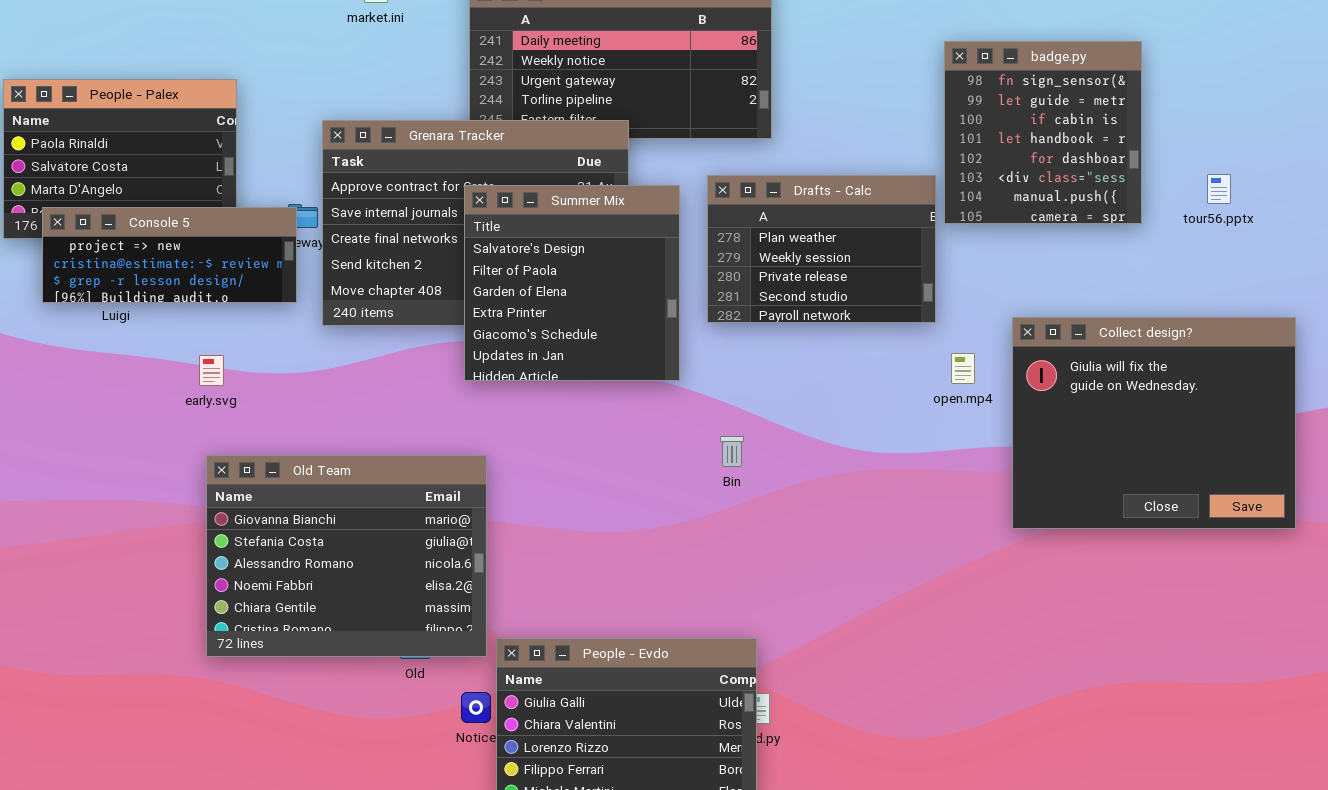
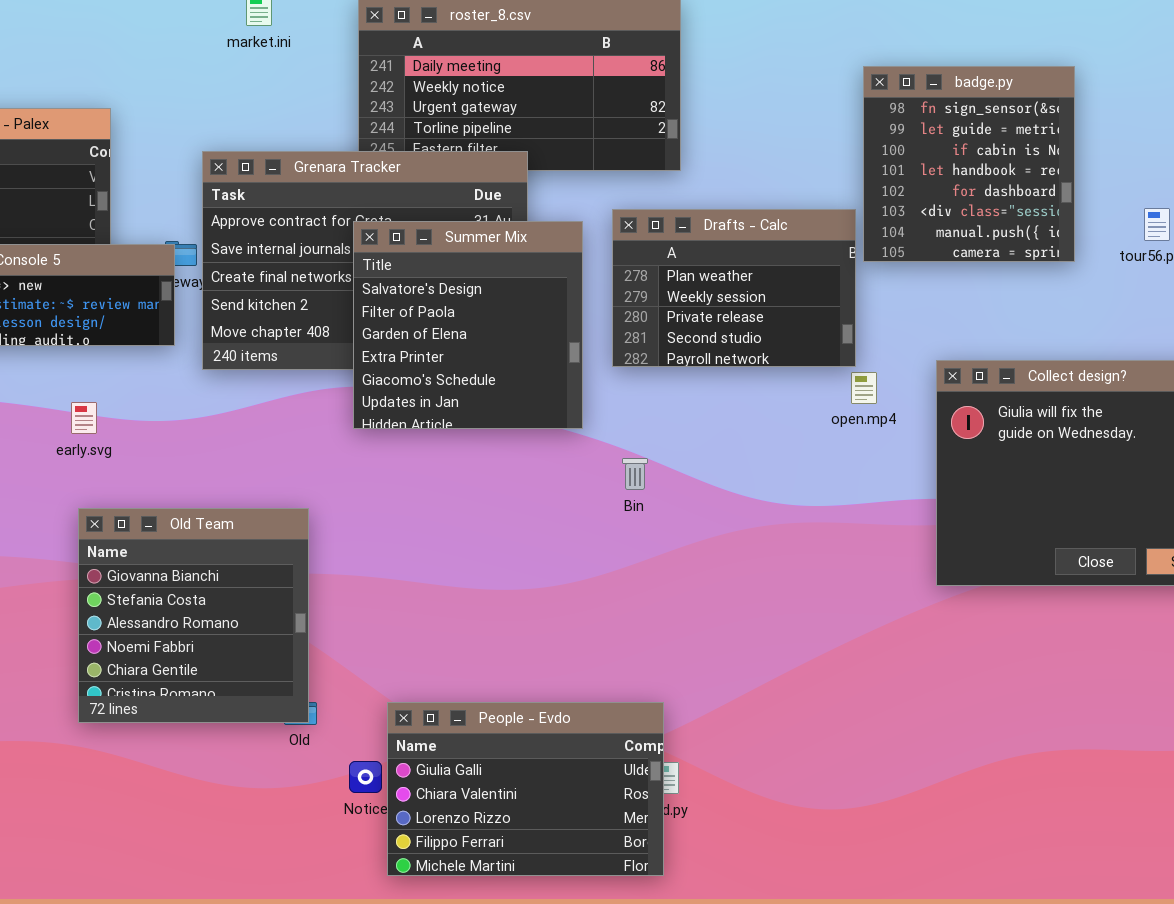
open.mp4: [951,353,975,384] -> [851,372,877,404], moved
Bin: [720,436,744,467] -> [622,458,648,490], moved
Old Team: [206,455,487,657] -> [78,508,309,723], resized

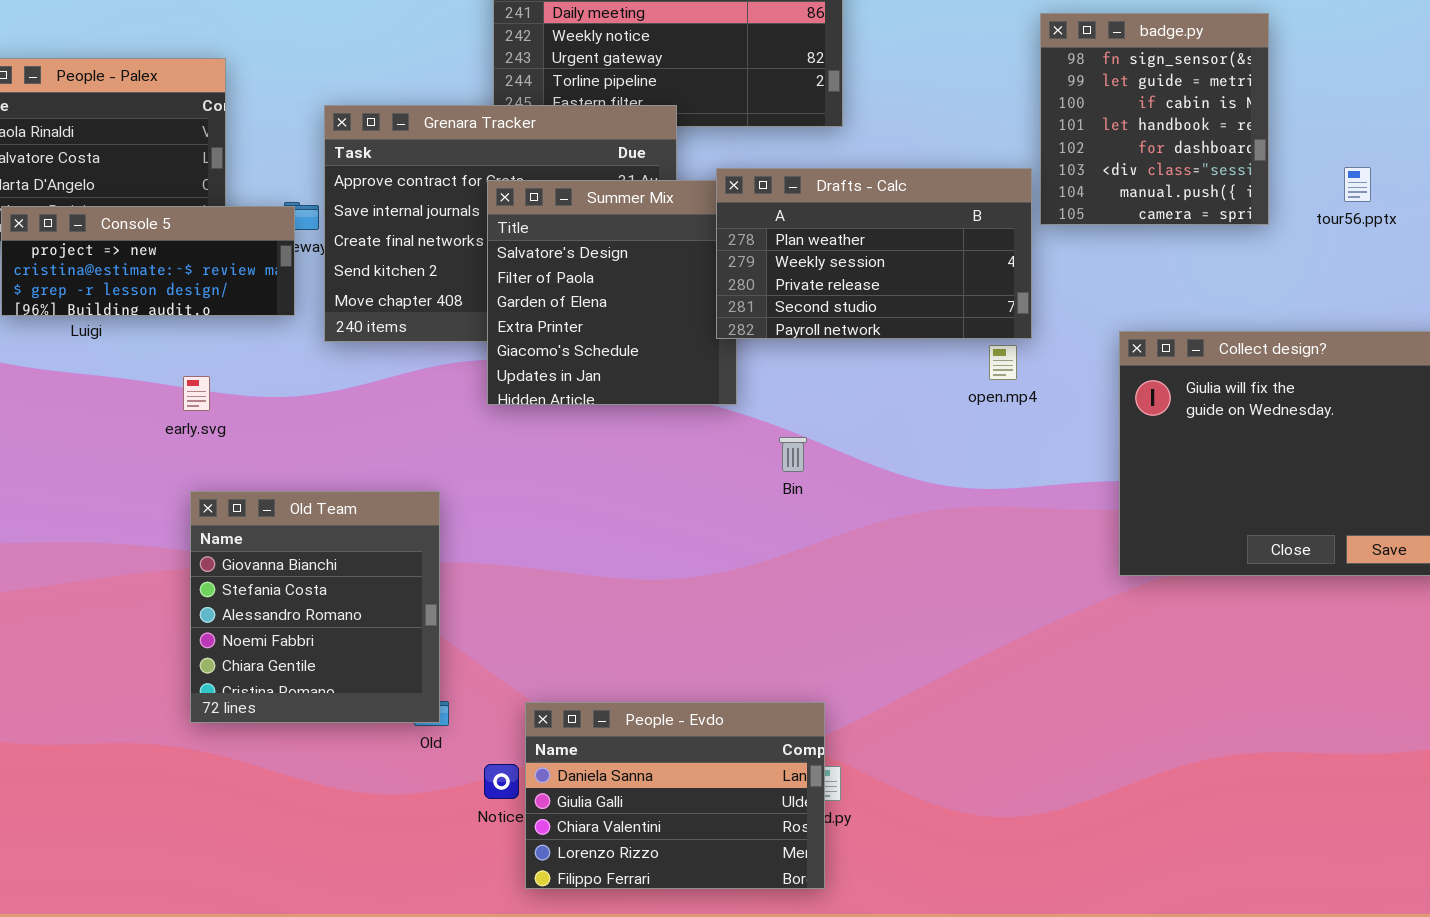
Drafts - Calc: [612,209,856,367] -> [716,168,1032,339], resized
open.mp4: [851,372,877,404] -> [989,345,1017,380], moved
People - Evdo: [387,702,664,876] -> [525,702,825,889], scrolled up 1 row

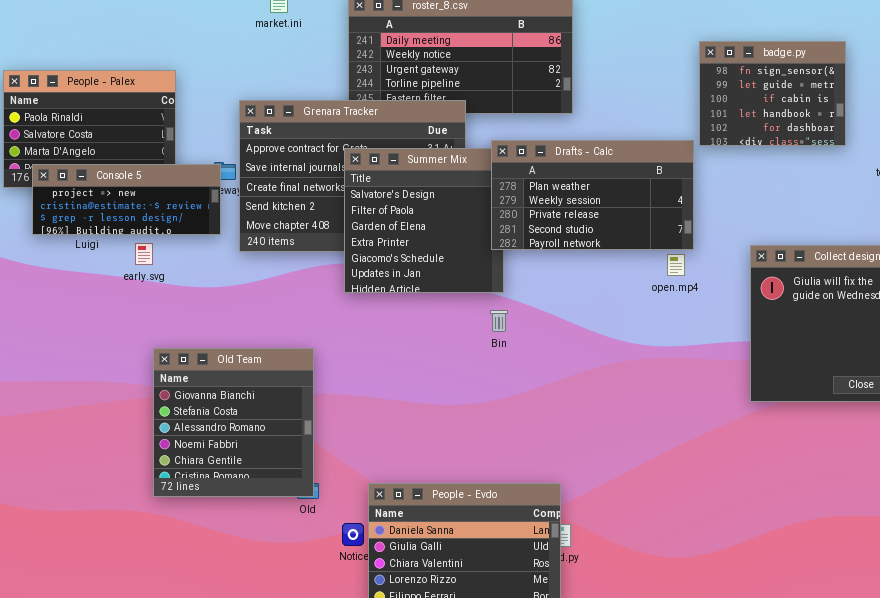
badge.py: [1040,13,1269,225] -> [699,41,846,146], resized
early.svg: [183,376,210,411] -> [135,243,153,265], moved
Bin: [779,437,807,472] -> [490,310,508,332], moved

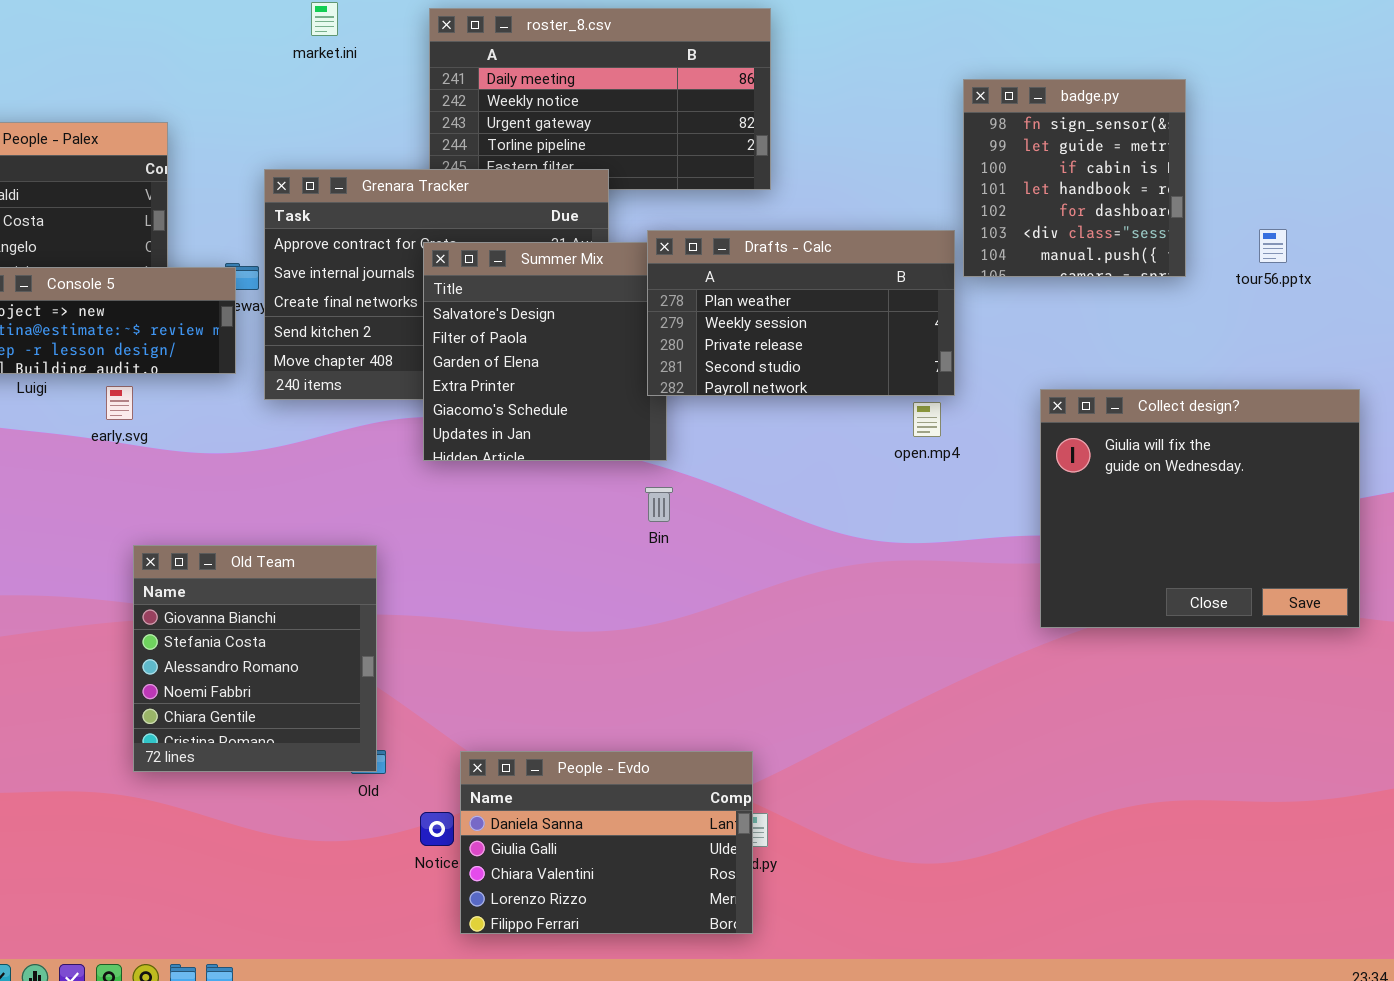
badge.py: [699,41,846,146] -> [963,79,1186,277], resized

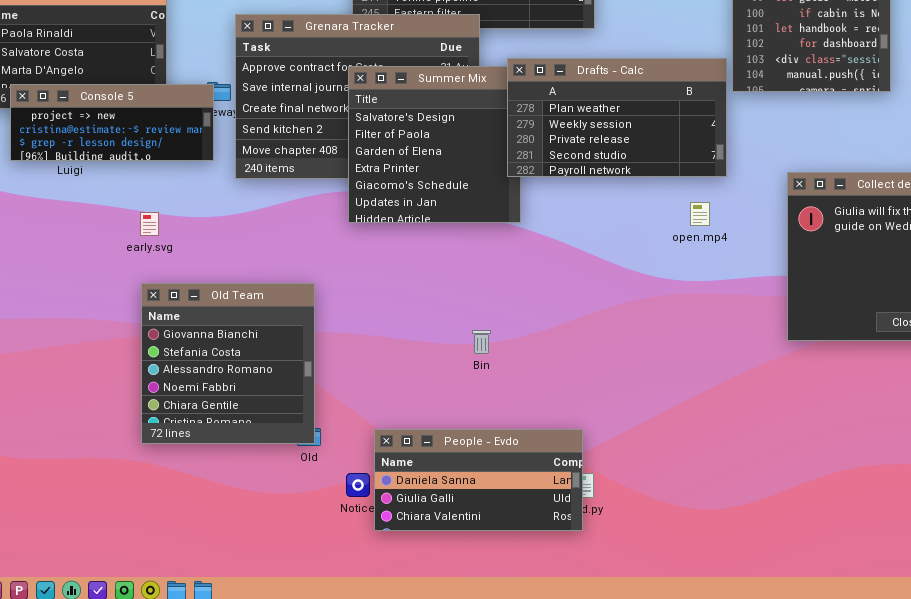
early.svg: [106,386,133,420] -> [140,212,159,236], moved
open.mp4: [913,402,941,437] -> [690,202,710,226], moved
Bin: [645,487,673,522] -> [472,330,491,354], moved
People - Evdo: [460,751,753,934] -> [374,429,583,531], resized

